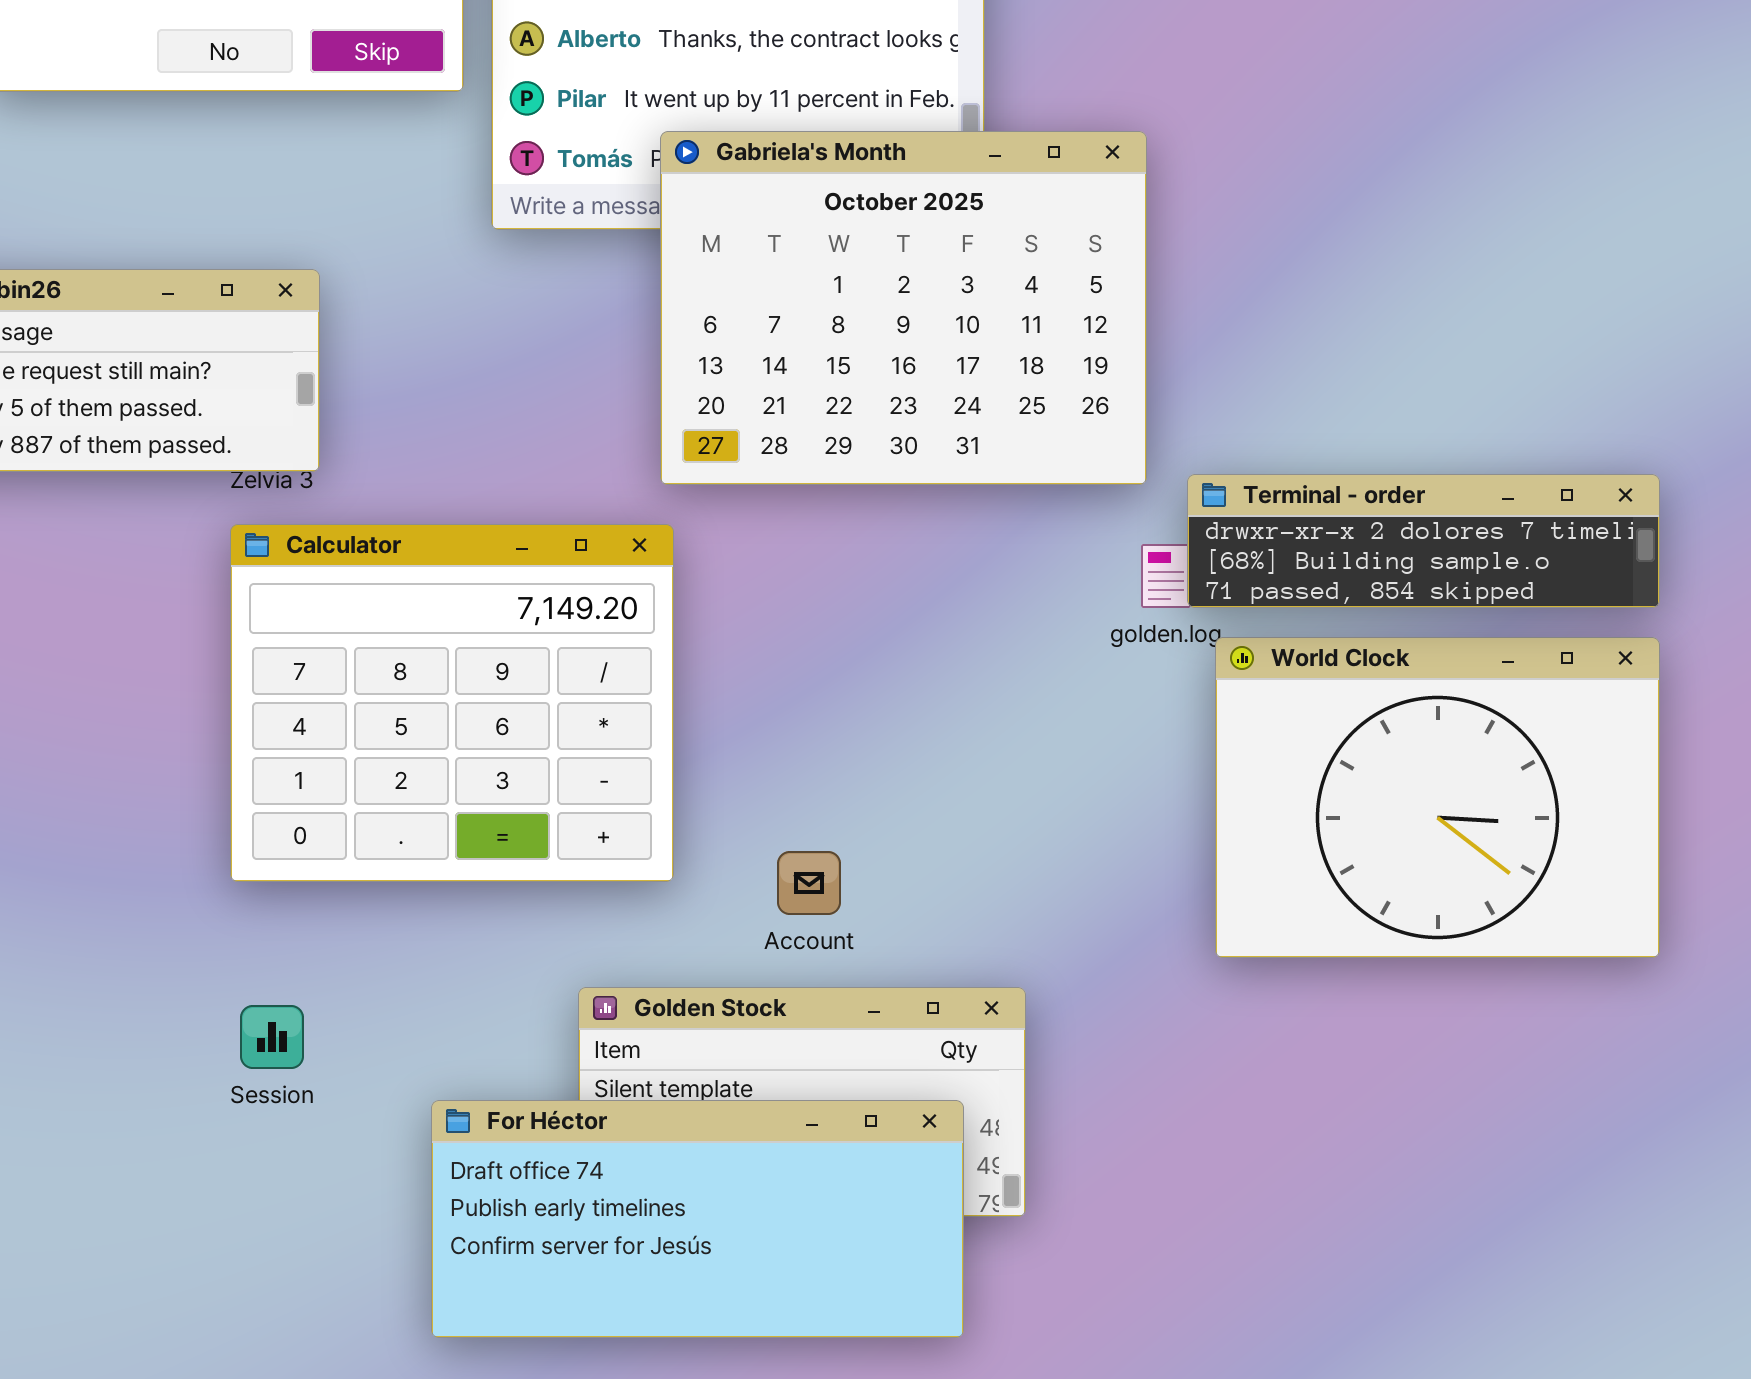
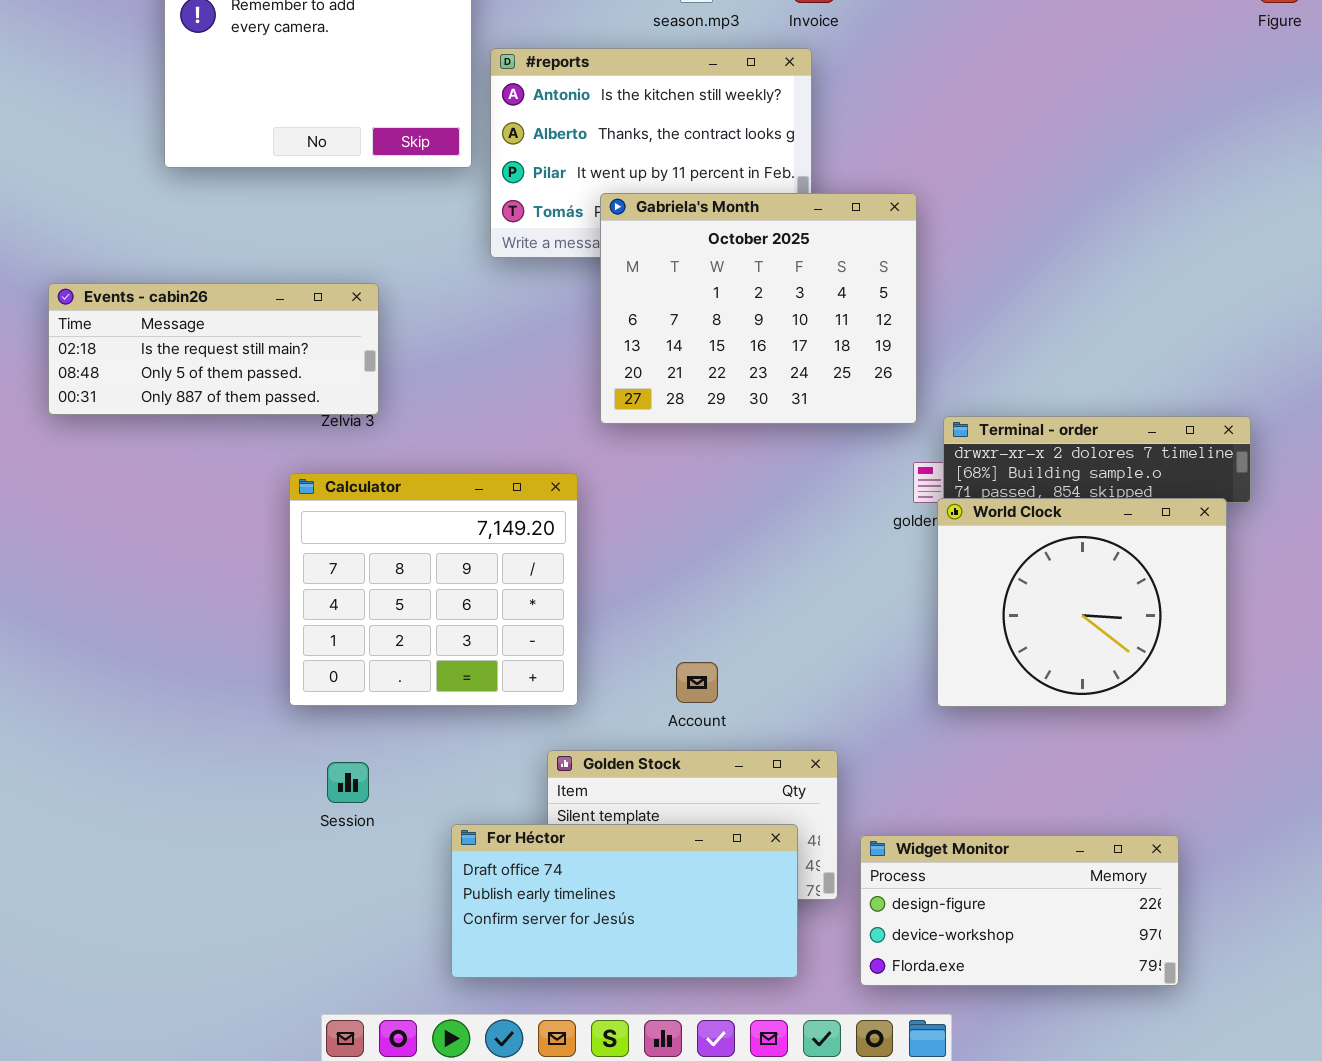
Calculator: [230,524,674,882] -> [289,473,578,706], moved
World Clock: [1215,637,1660,958] -> [937,498,1227,707], moved
Widget Monitor: none -> [860,835,1179,986], opened

